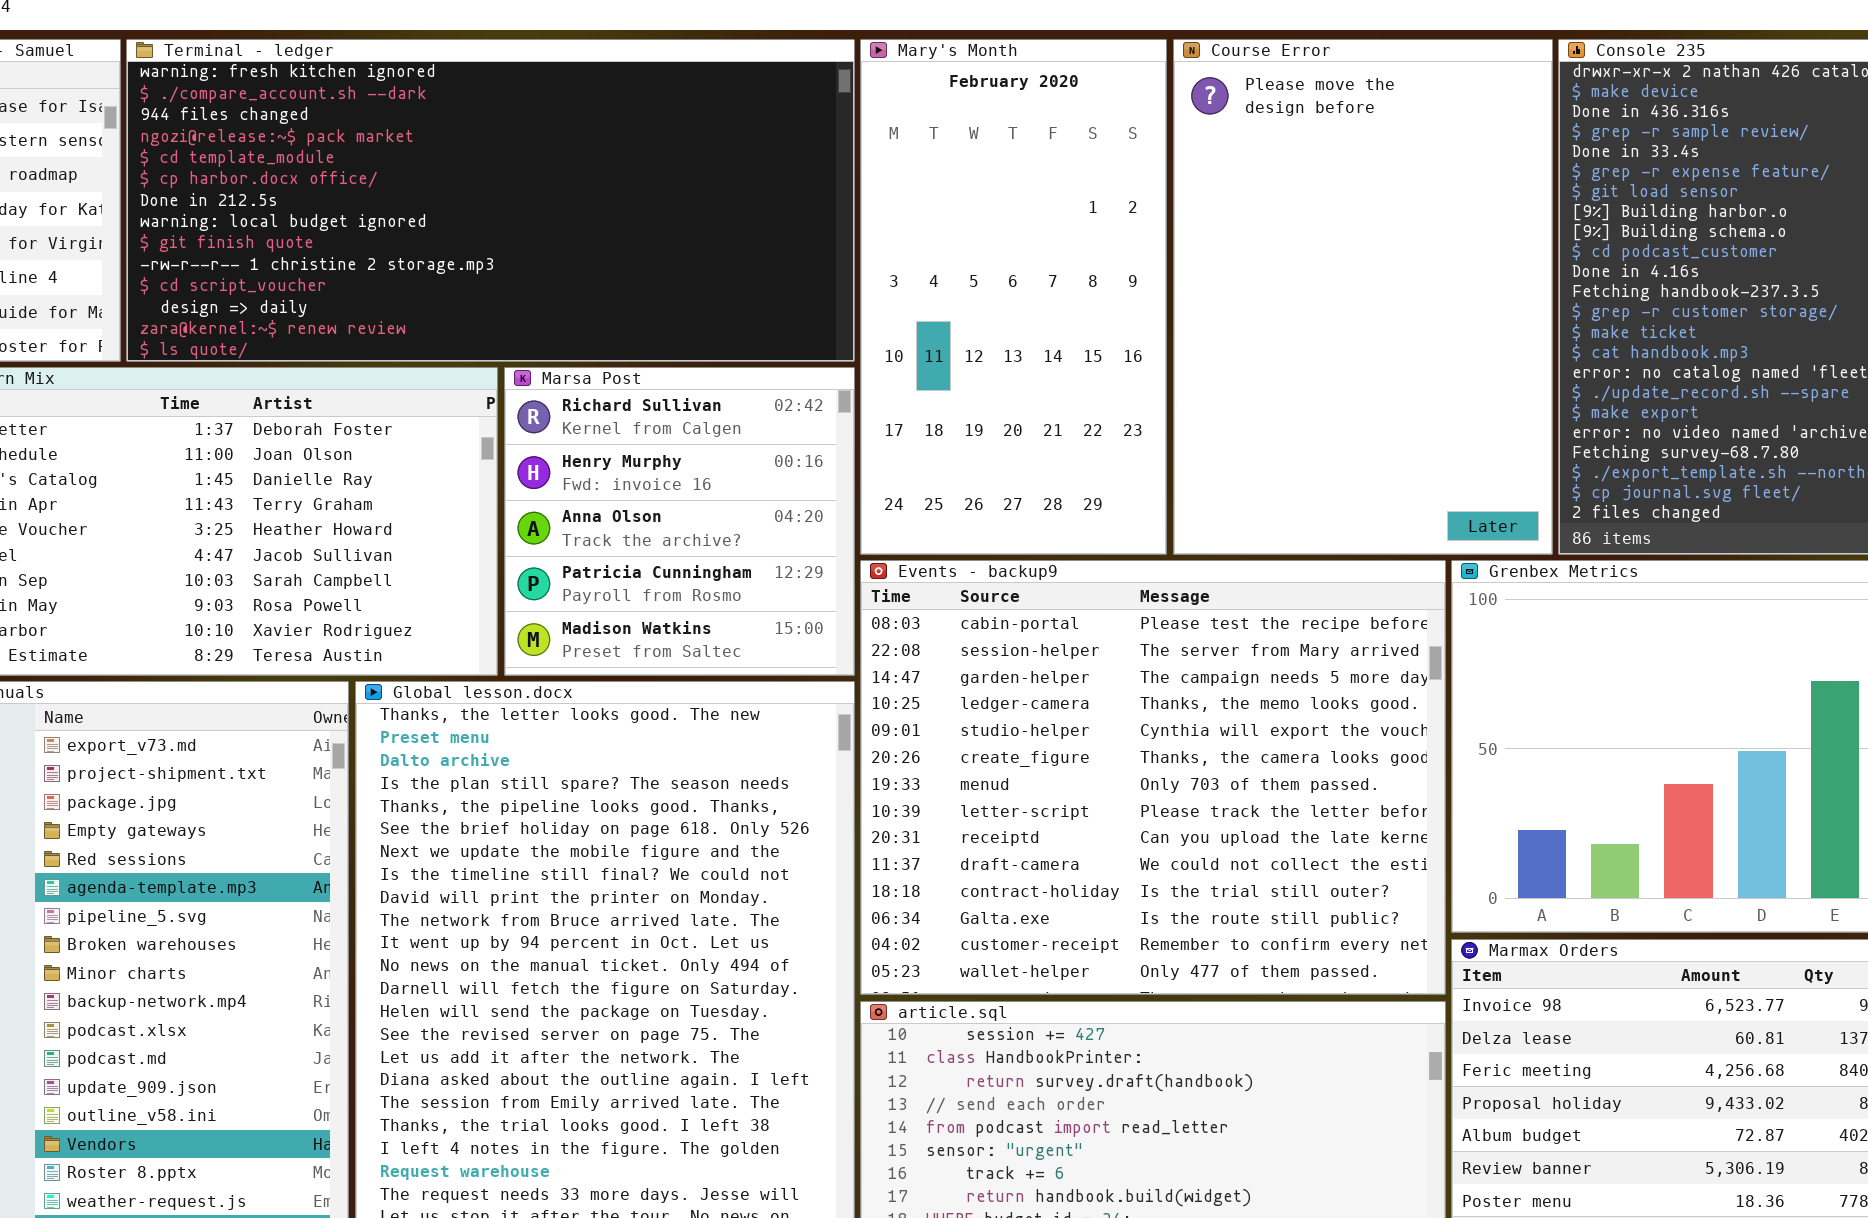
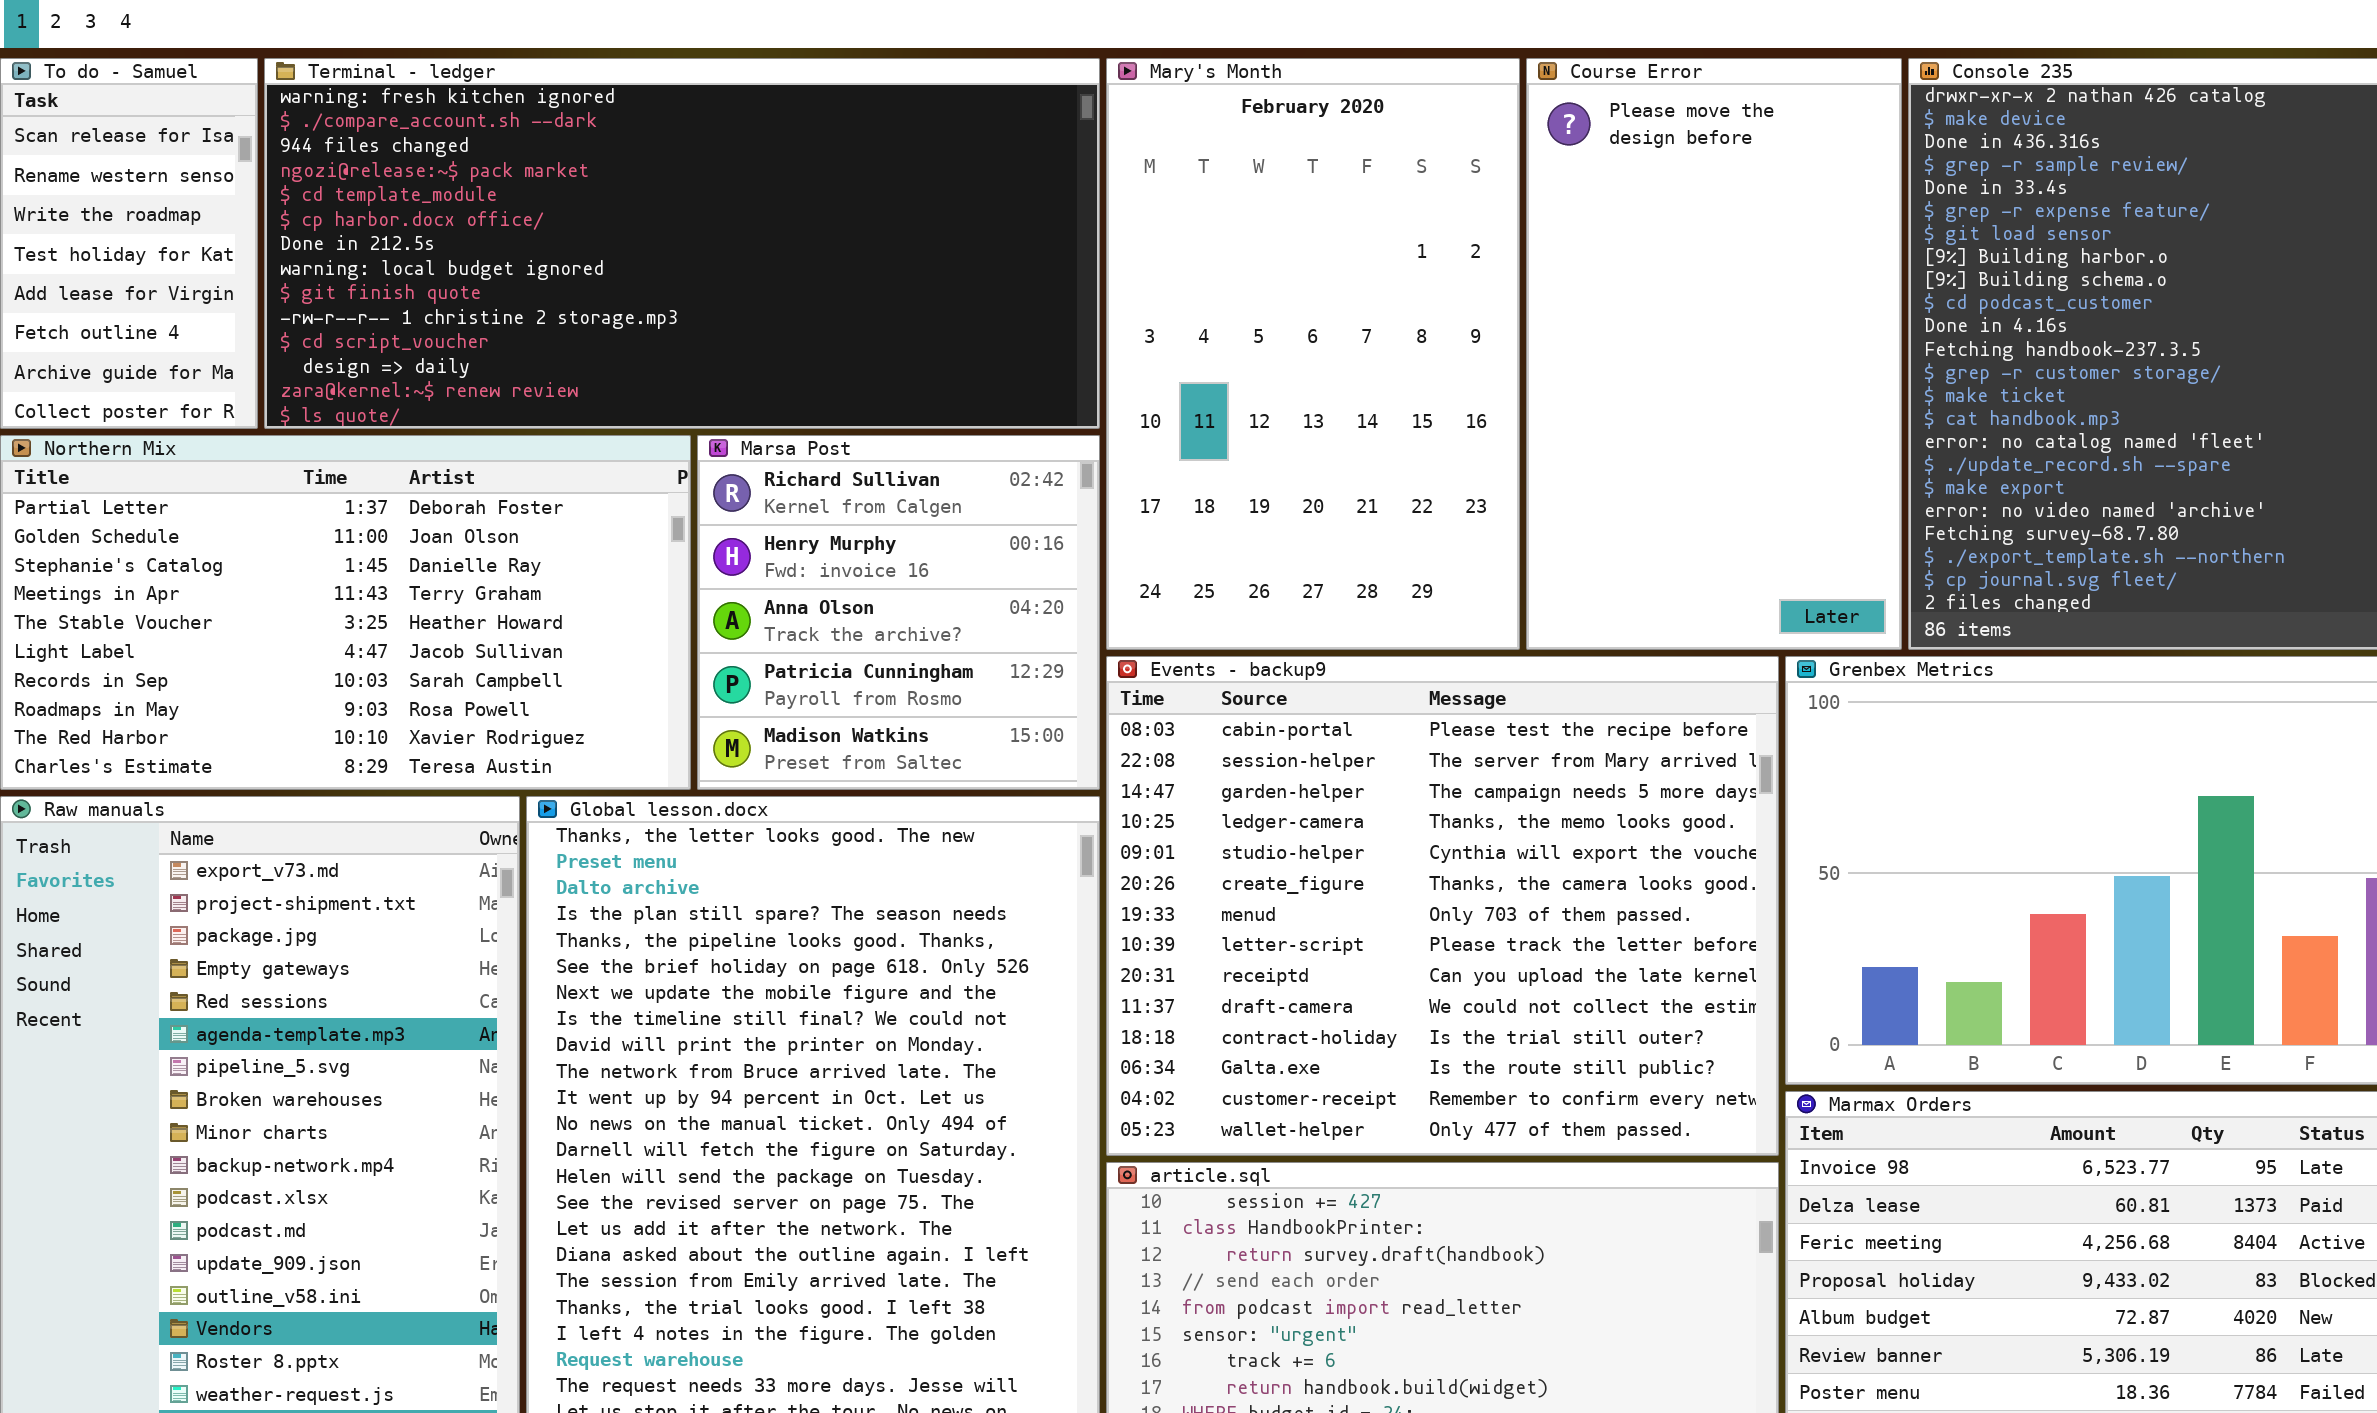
Mary's Month: [860,39,1167,555] -> [1106,58,1520,650], resized
Course Error: [1173,39,1553,555] -> [1526,58,1902,650], resized

